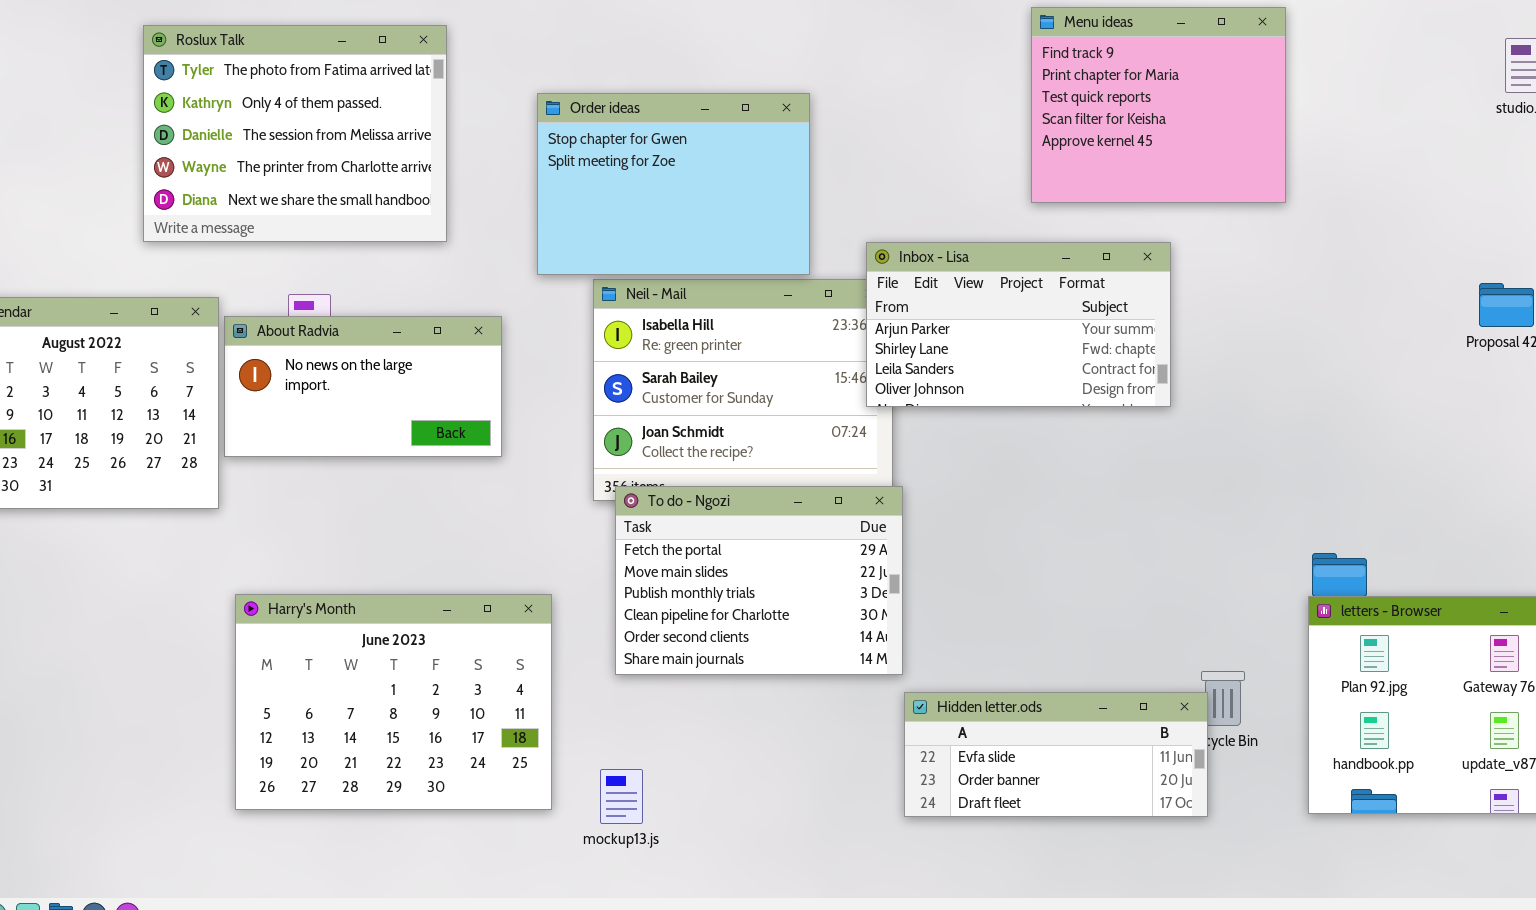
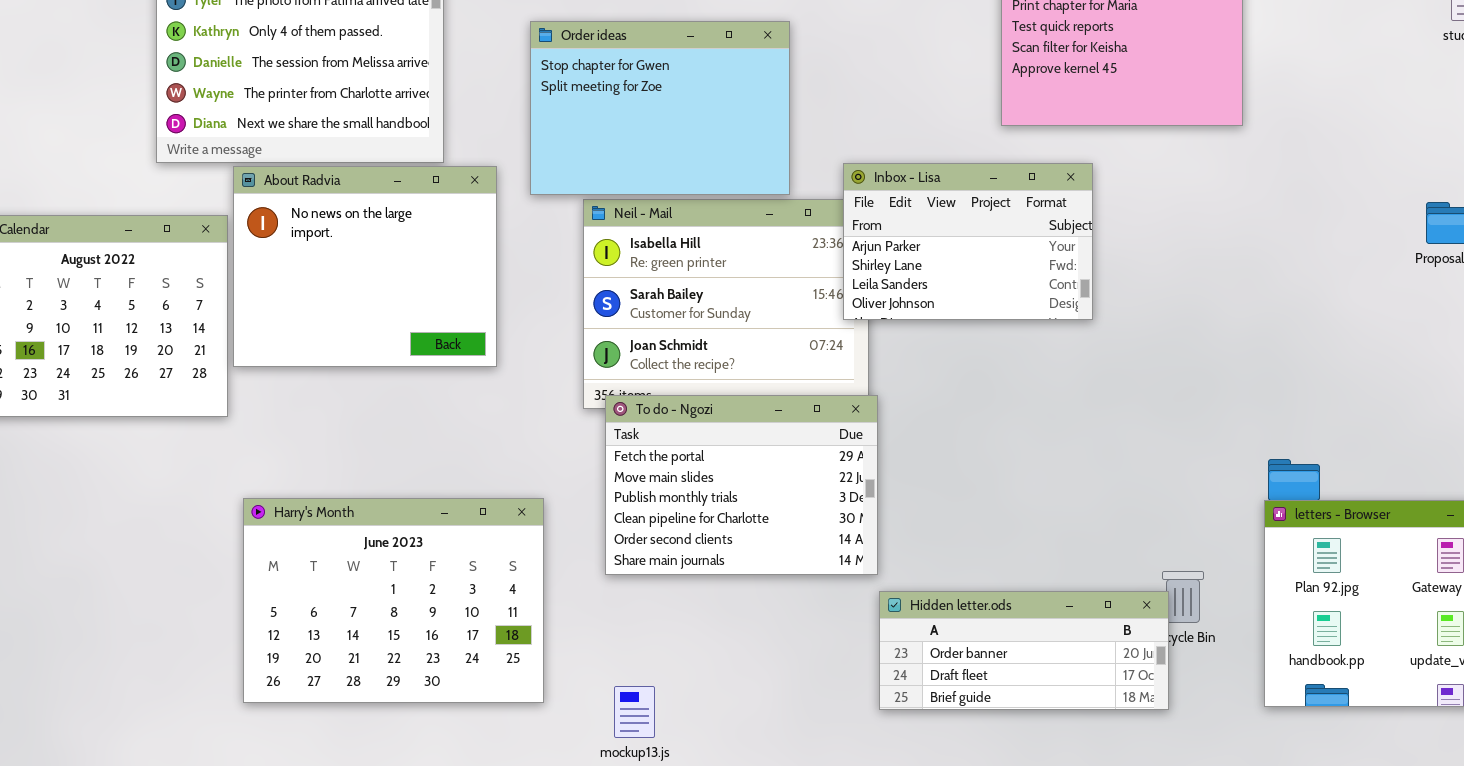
Inbox - Lisa: [866,242,1171,407] -> [843,163,1093,320], resized
About Radvia: [224,316,502,457] -> [233,166,497,367], resized
Hidden letter.ods: [904,692,1208,817] -> [879,591,1169,710], scrolled down 1 row
mockup13.js: [600,769,643,824] -> [614,686,655,738], moved

